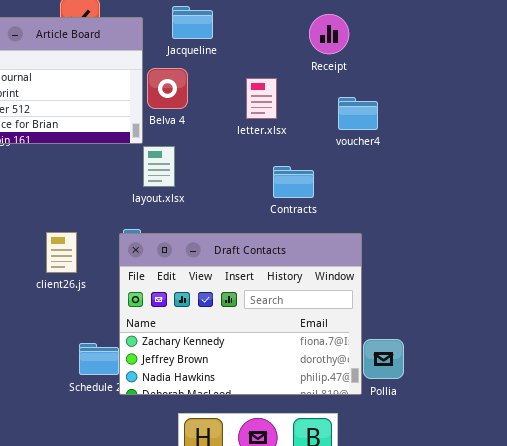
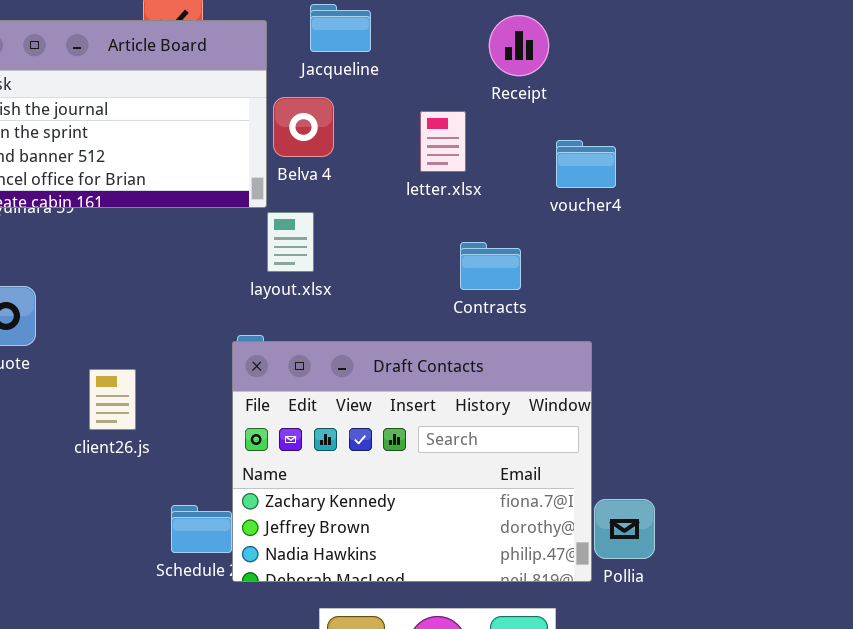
Receipt: [309,14,349,54] -> [489,15,549,76], moved
client26.js: [46,232,77,273] -> [89,369,136,430], moved

